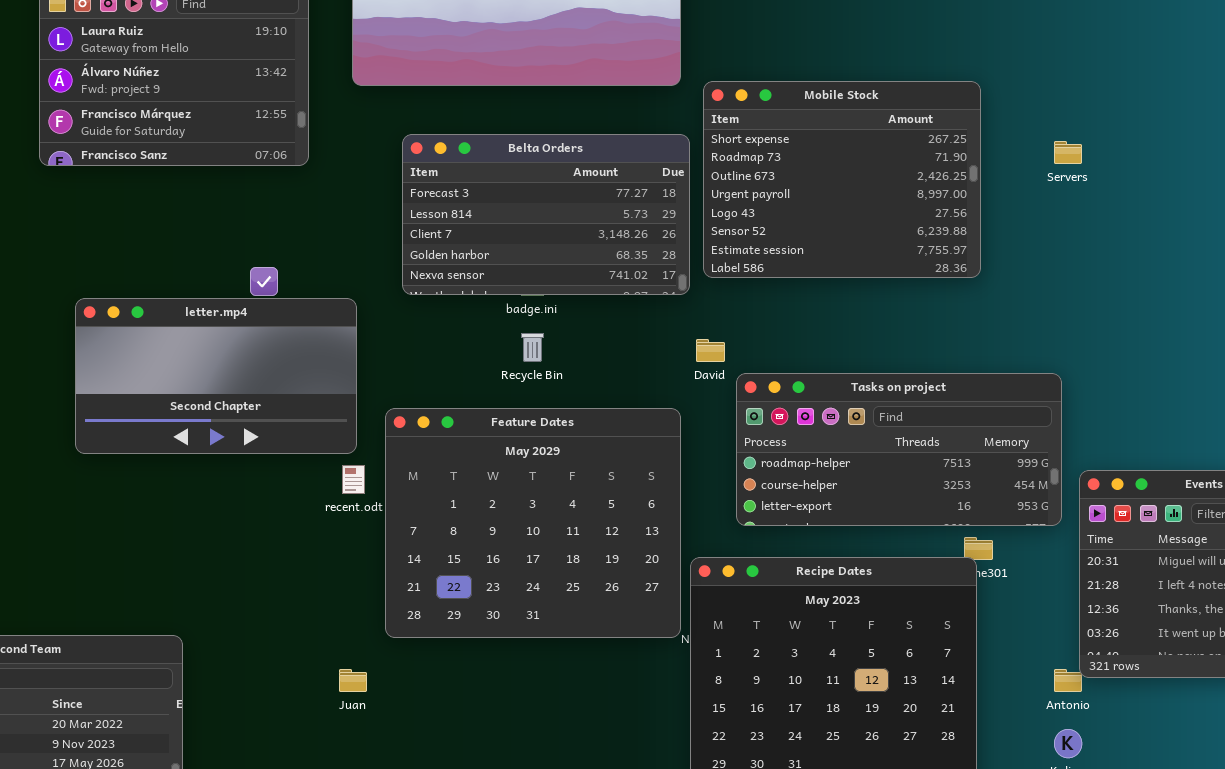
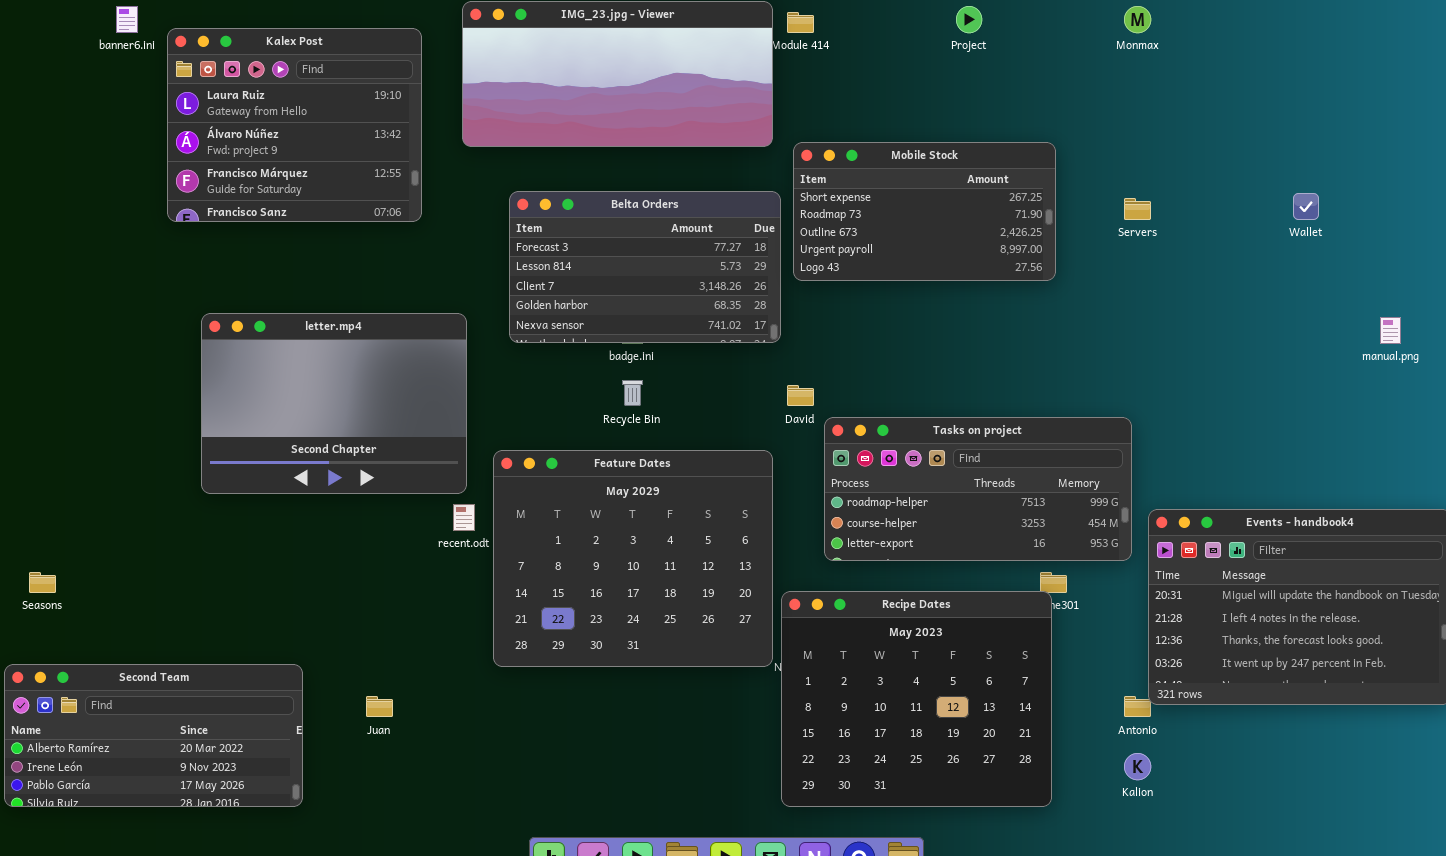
Mobile Stock: [703,81,981,278] -> [793,142,1056,281], resized
letter.mp4: [75,298,357,454] -> [201,313,467,494], resized
Juan: [339,669,367,692] -> [366,696,393,717], moved

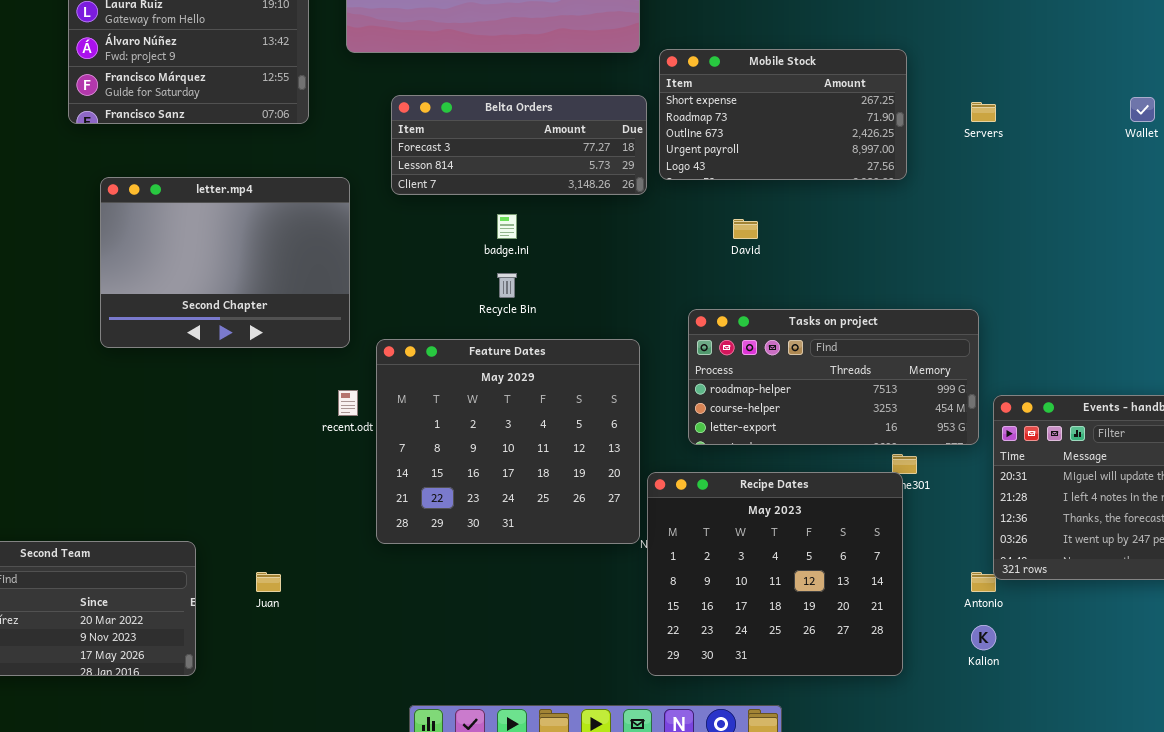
Belta Orders: [509,191,781,343] -> [391,95,647,195], resized
letter.mp4: [201,313,467,494] -> [100,177,350,348], moved
David: [787,385,814,406] -> [733,219,758,239], moved

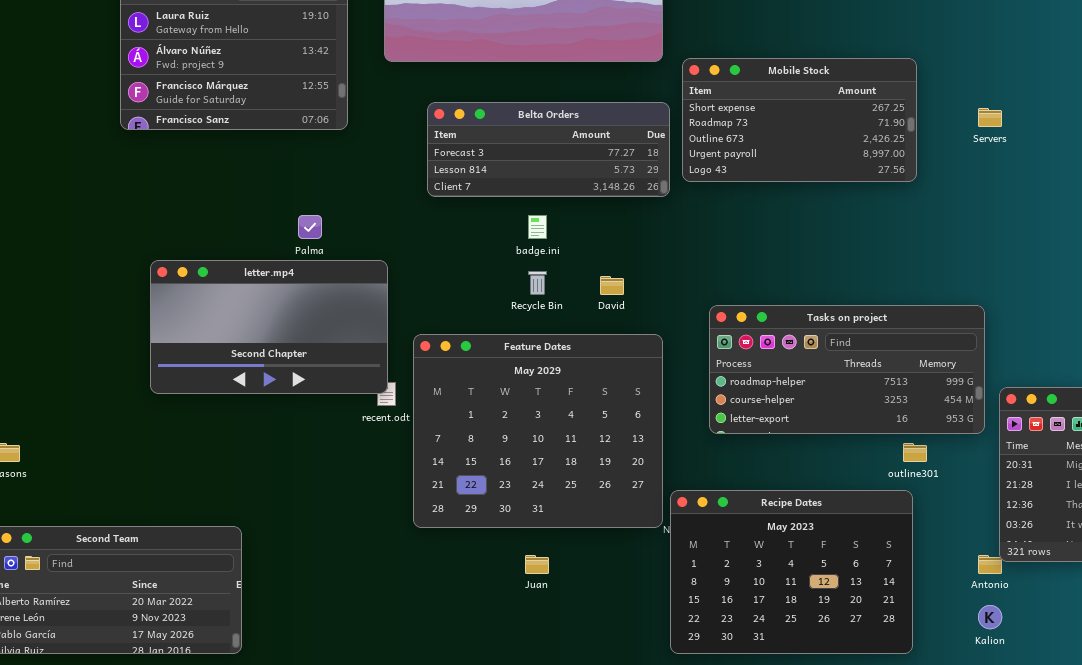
letter.mp4: [100,177,350,348] -> [150,260,388,394], moved, resized
David: [733,219,758,239] -> [600,276,624,295], moved
Recipe Dates: [647,472,903,676] -> [670,490,913,654], resized
Juan: [256,572,281,592] -> [525,555,549,574], moved

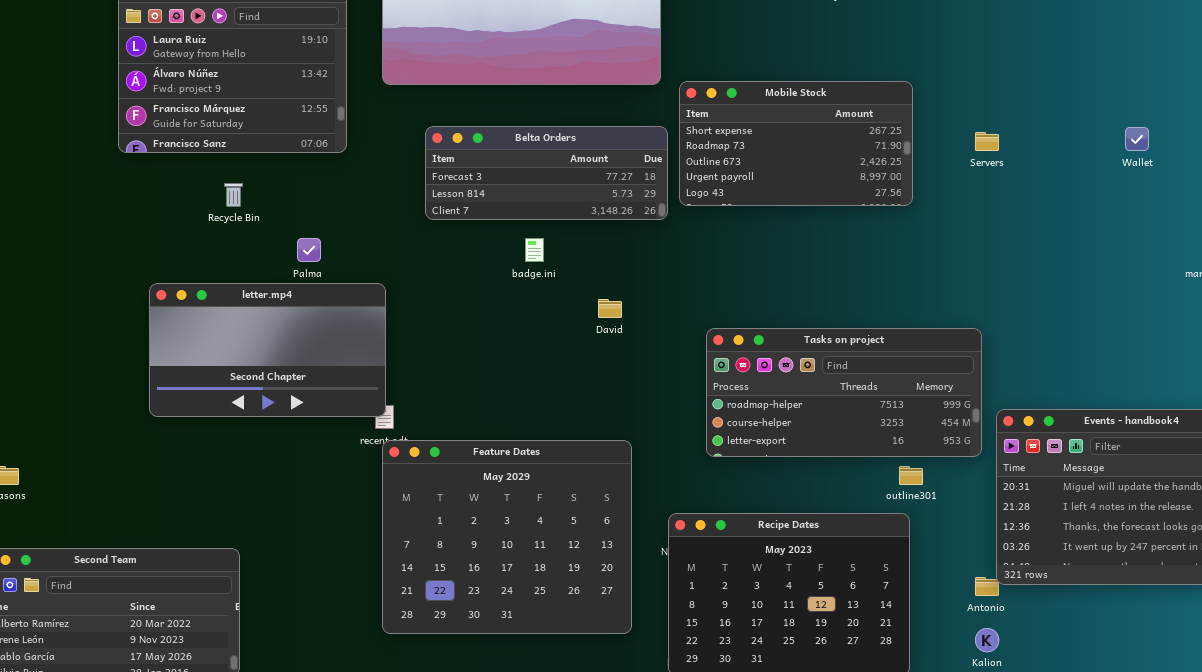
Recycle Bin: [528,271,547,295] -> [224,183,243,207], moved
Feature Dates: [413,334,663,528] -> [382,440,632,634], moved

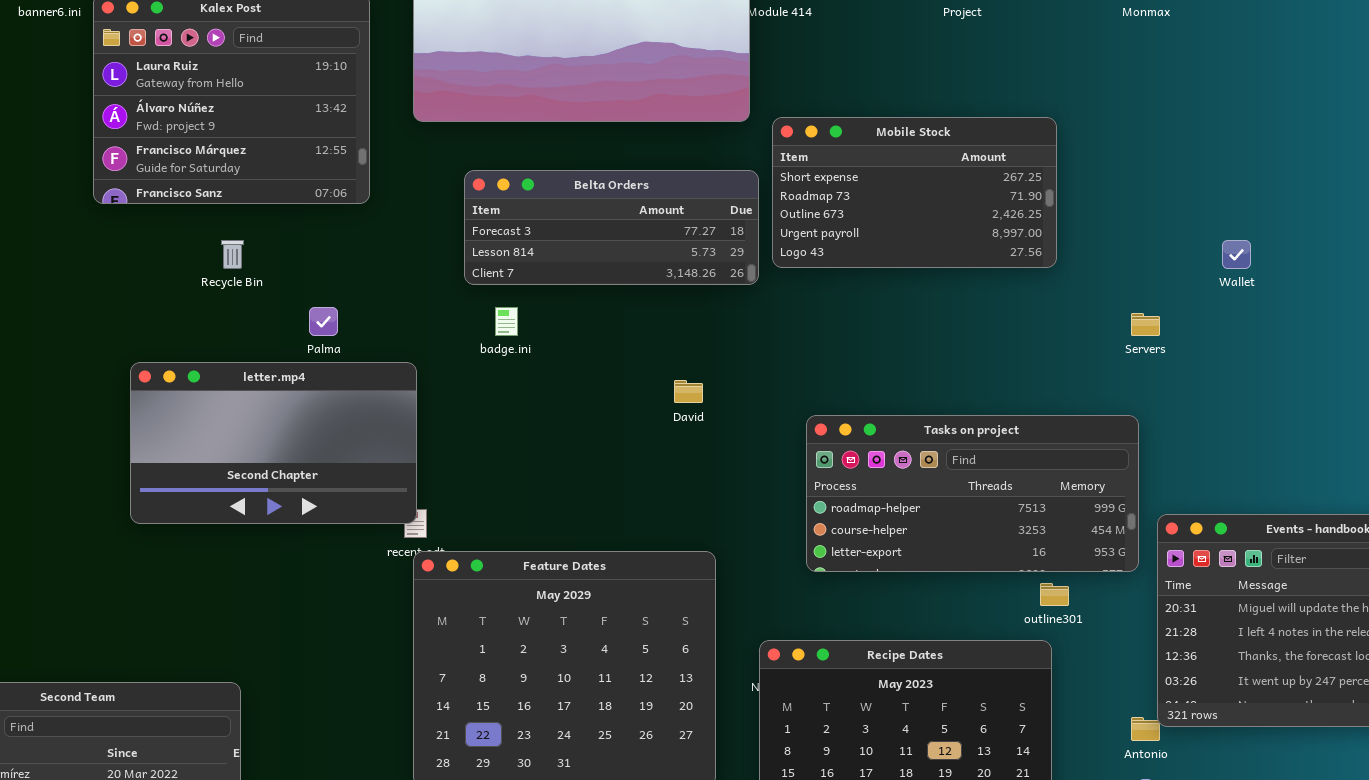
Wallet: [1125,127,1149,151] -> [1222,240,1251,269], moved
Servers: [975,132,999,151] -> [1131,313,1160,336], moved
badge.ini: [525,238,544,262] -> [495,307,518,336], moved

